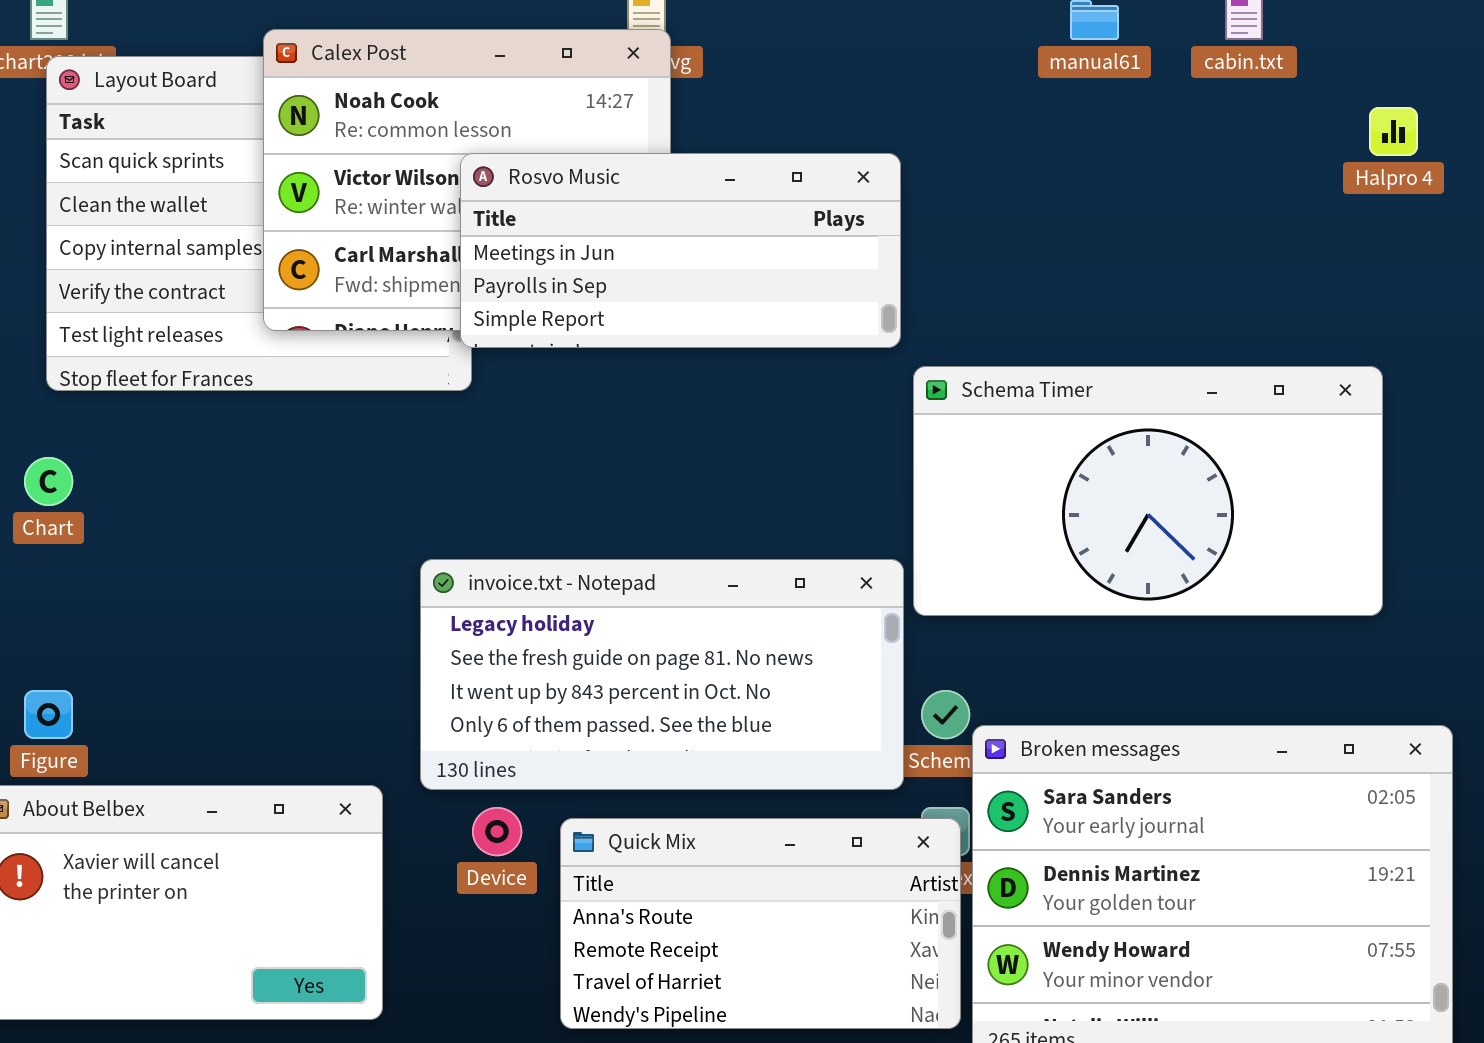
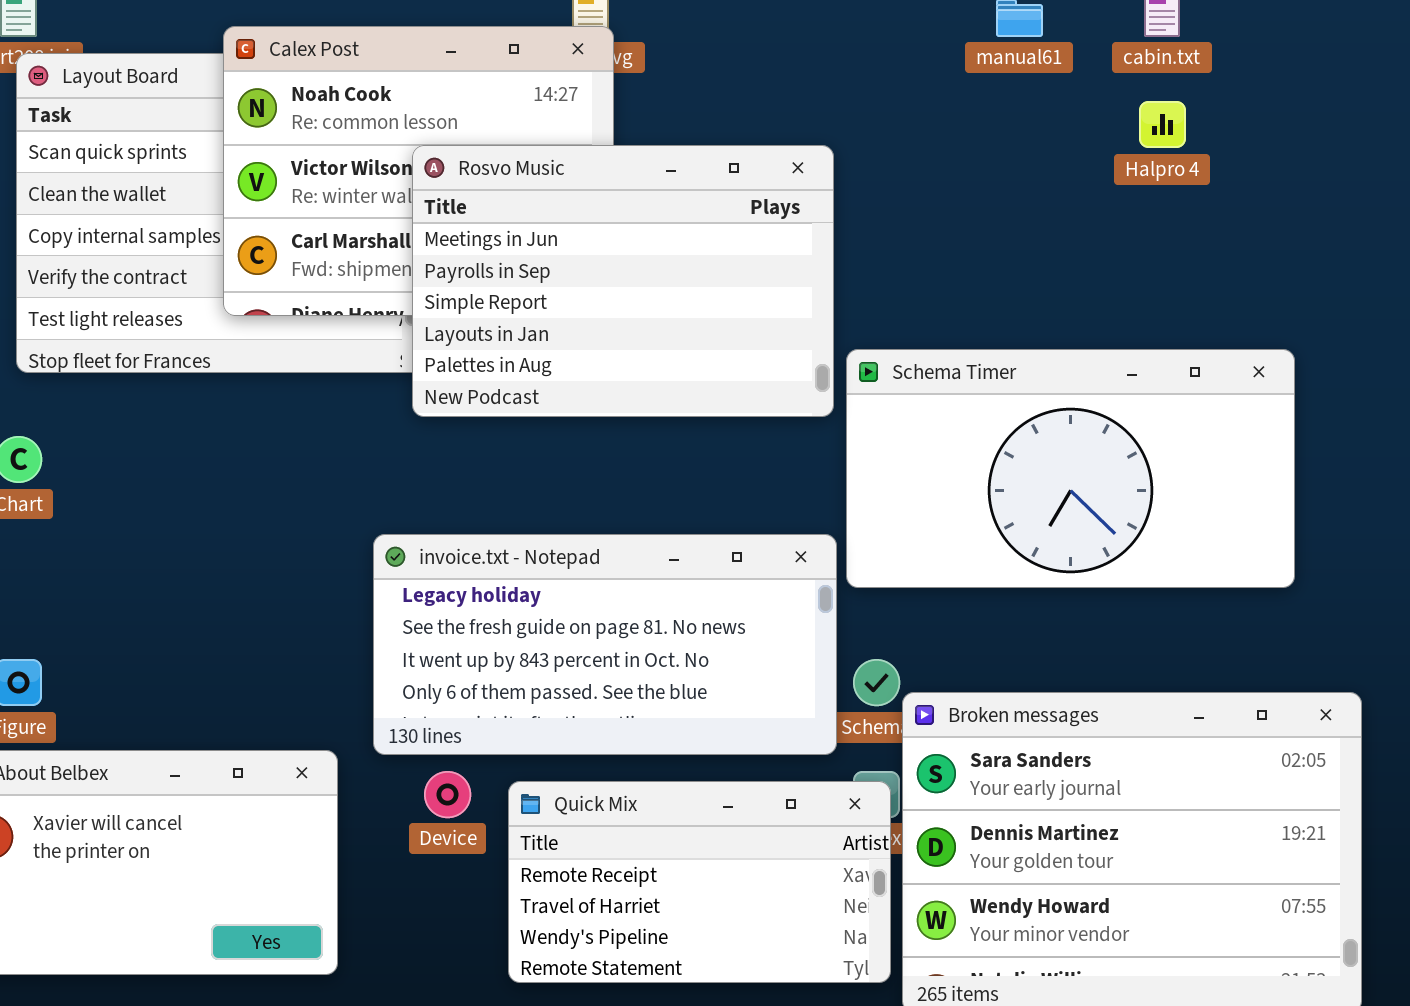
Halpro 4: [1369,107,1418,156] -> [1139,101,1186,148], moved
Rosvo Music: [460,153,901,348] -> [412,145,834,417], resized
Quick Mix: [560,818,961,1029] -> [508,781,891,983], scrolled down 1 row

